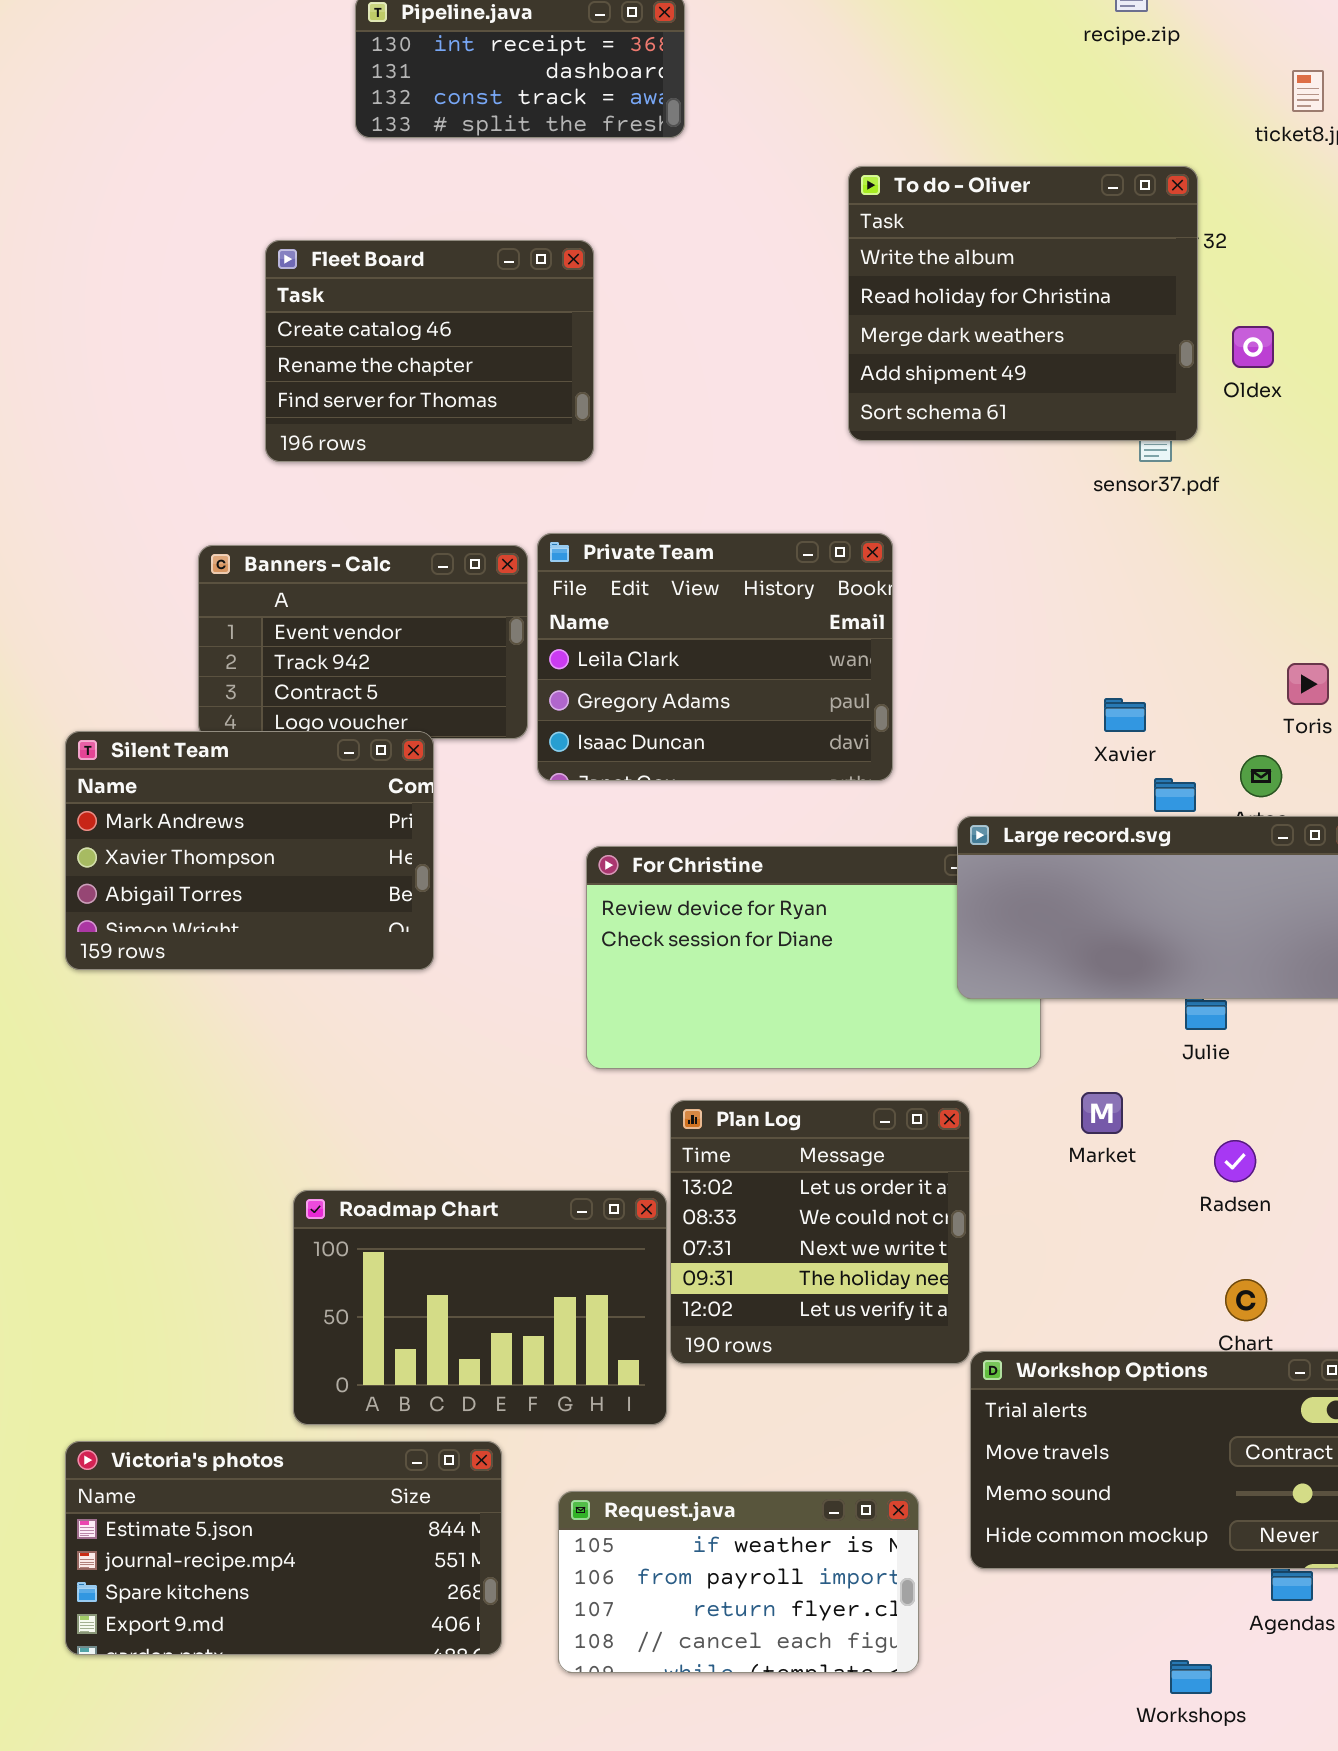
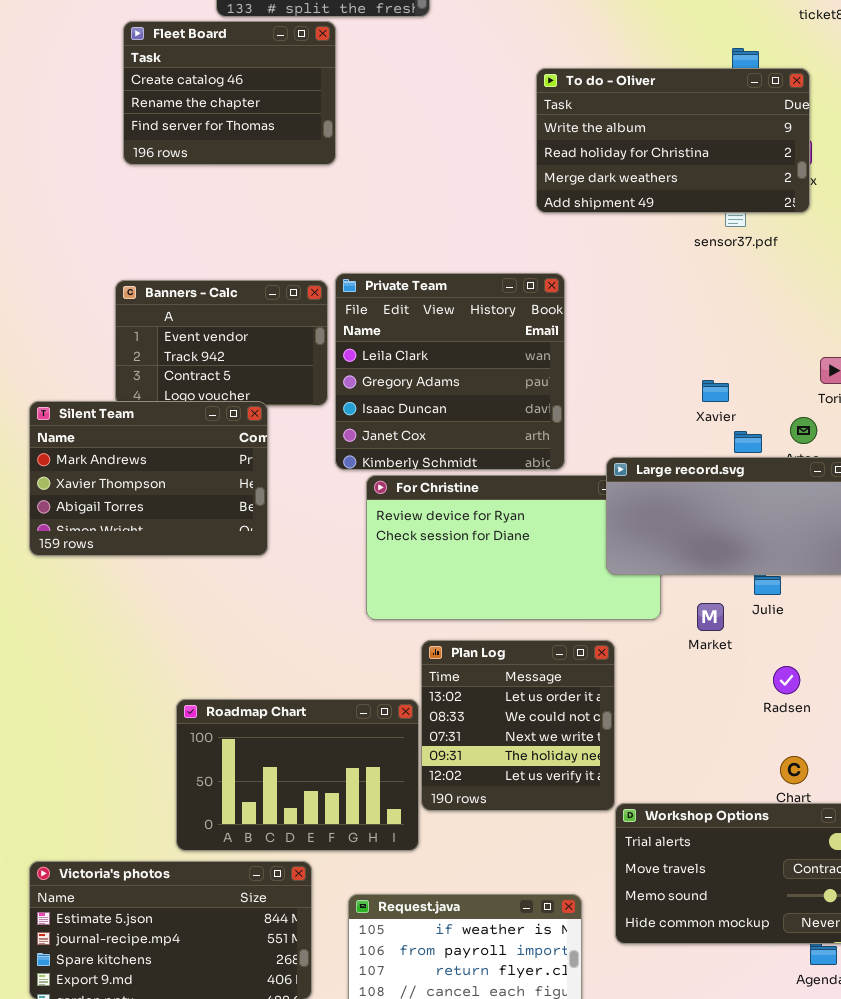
To do - Oliver: [848,166,1198,441] -> [536,68,810,213], resized
Fleet Board: [265,240,594,462] -> [123,21,336,165], moved
Private Team: [537,533,893,781] -> [335,273,565,470], resized
Market: [1081,1092,1123,1134] -> [697,603,724,631], moved

